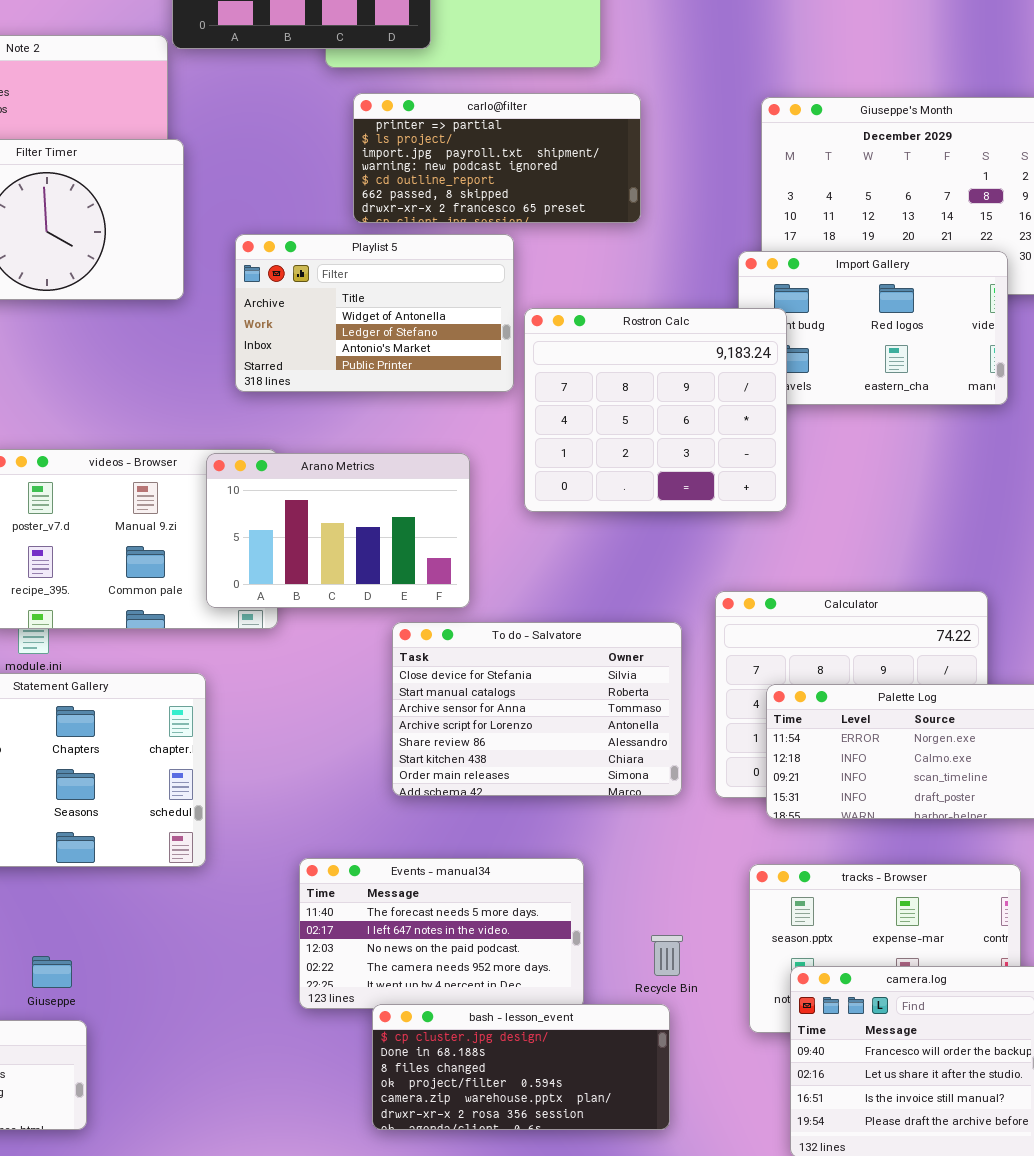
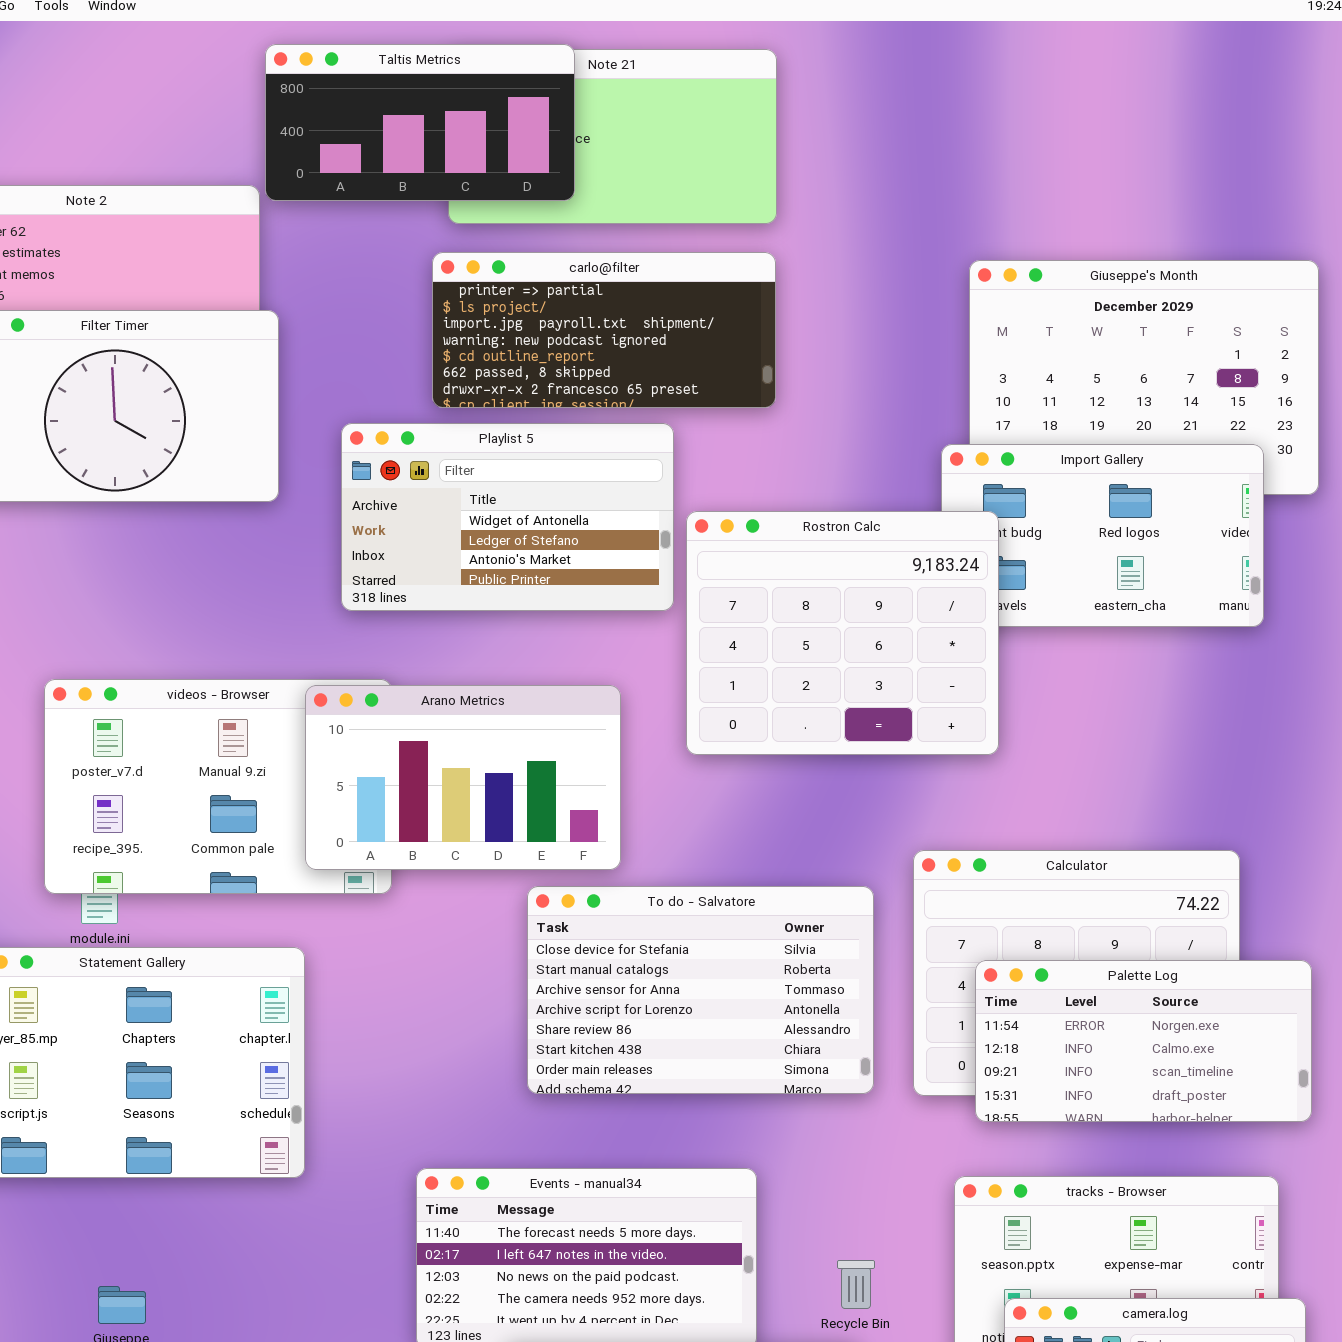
carlo@filter: [353,93,641,223] -> [432,252,776,408], moved

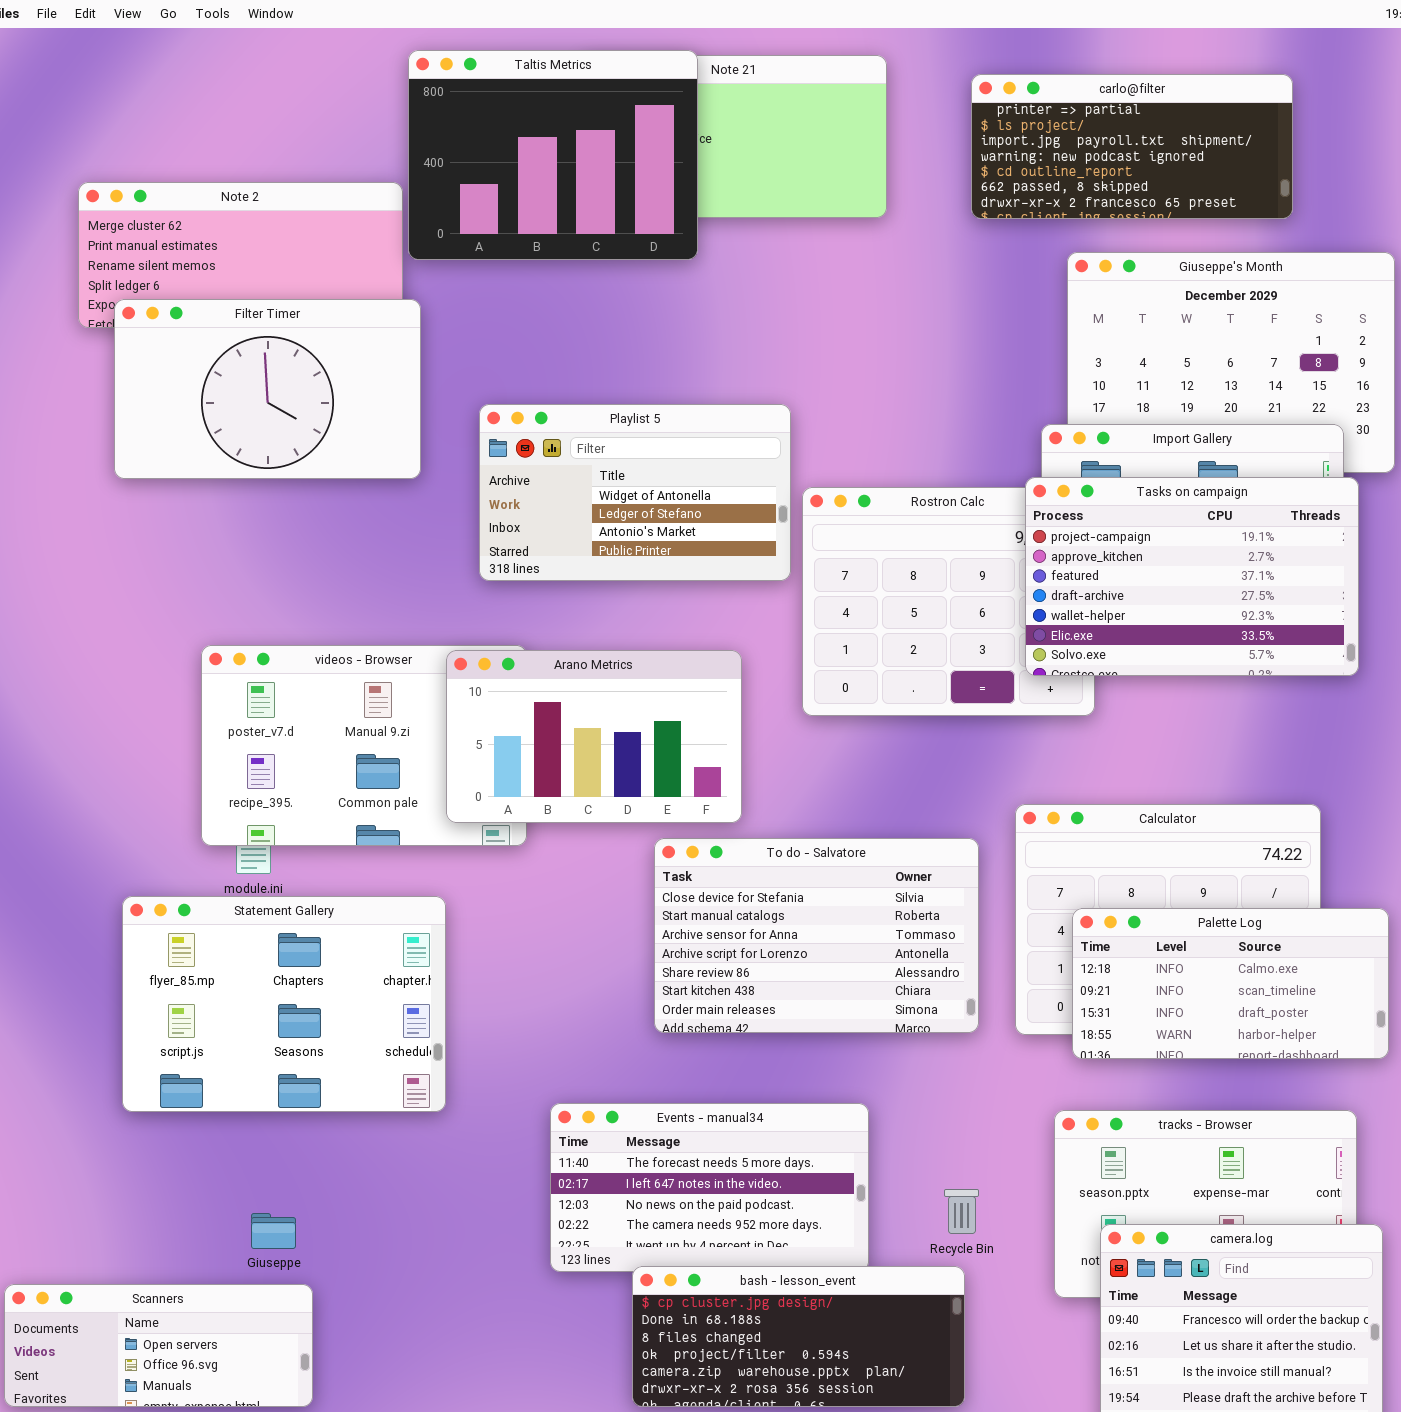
Taltis Metrics: [265,44,575,201] -> [408,50,698,260], resized
carlo@filter: [432,252,776,408] -> [971,74,1293,219], moved
Tasks on campaign: none -> [1025,477,1359,676], opened
Palette Log: [975,960,1312,1122] -> [1072,908,1389,1059], scrolled down 1 row

